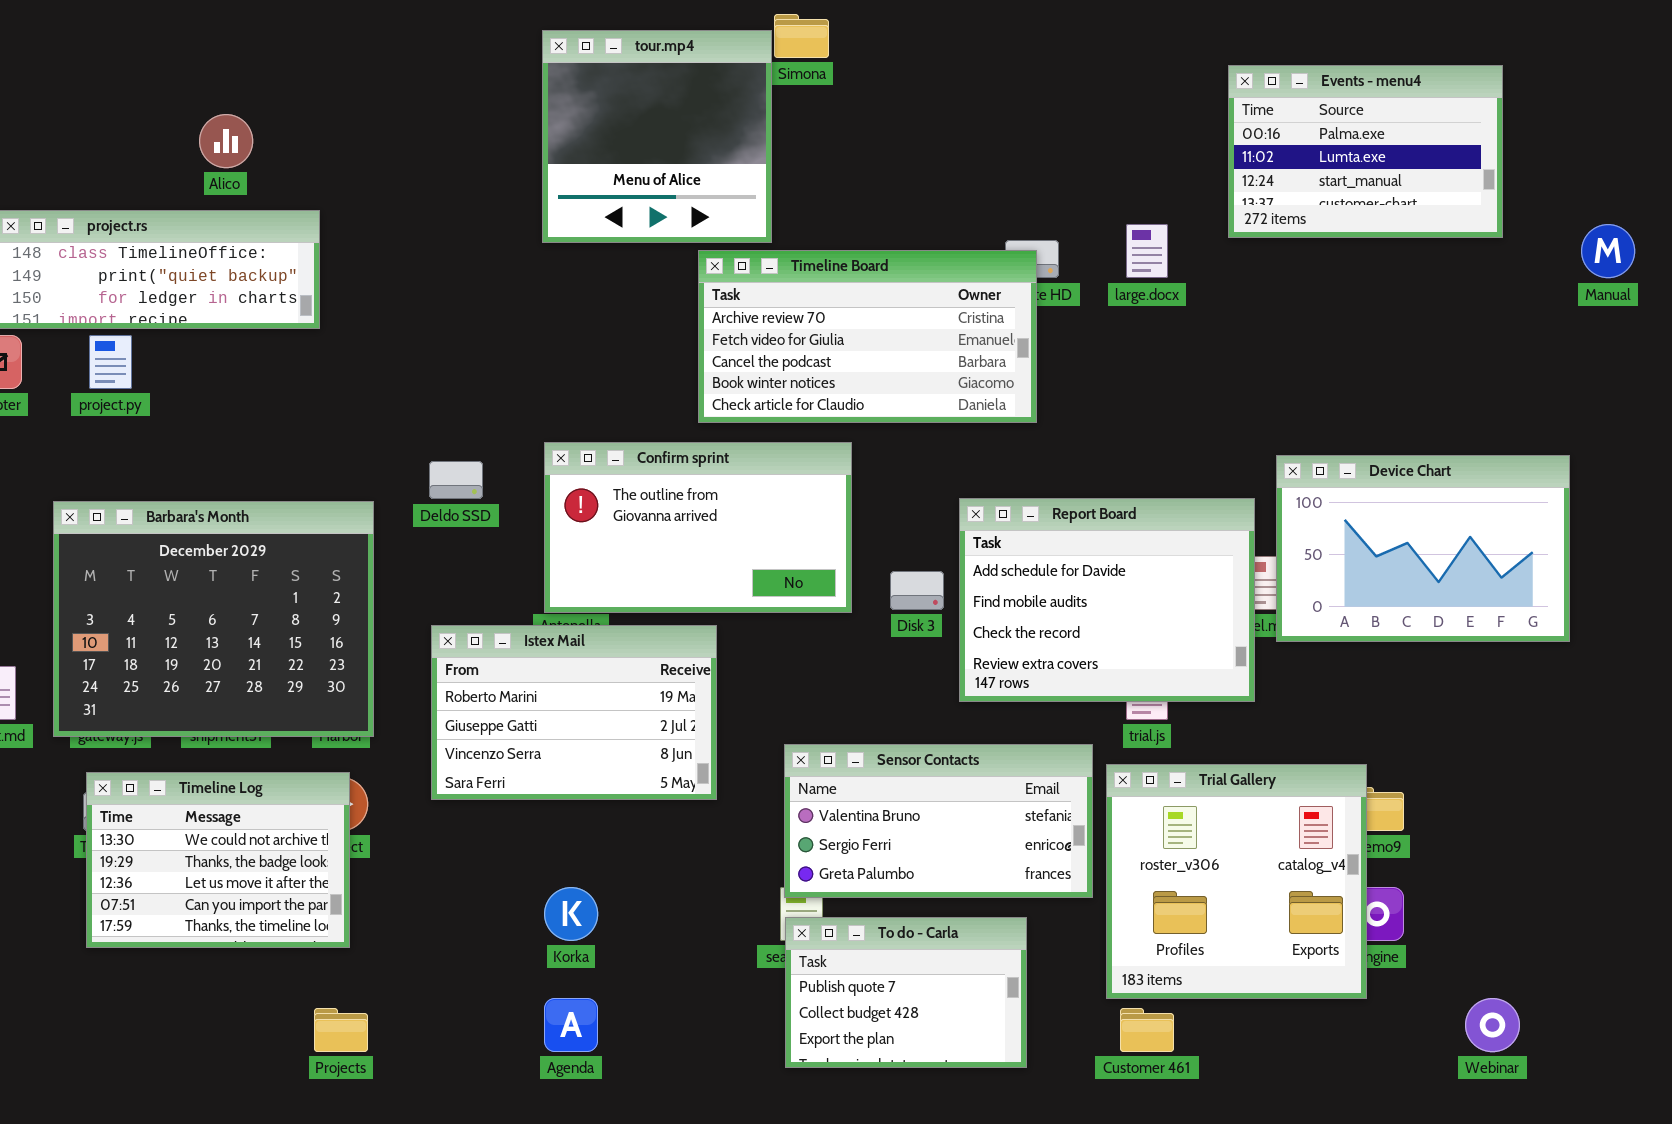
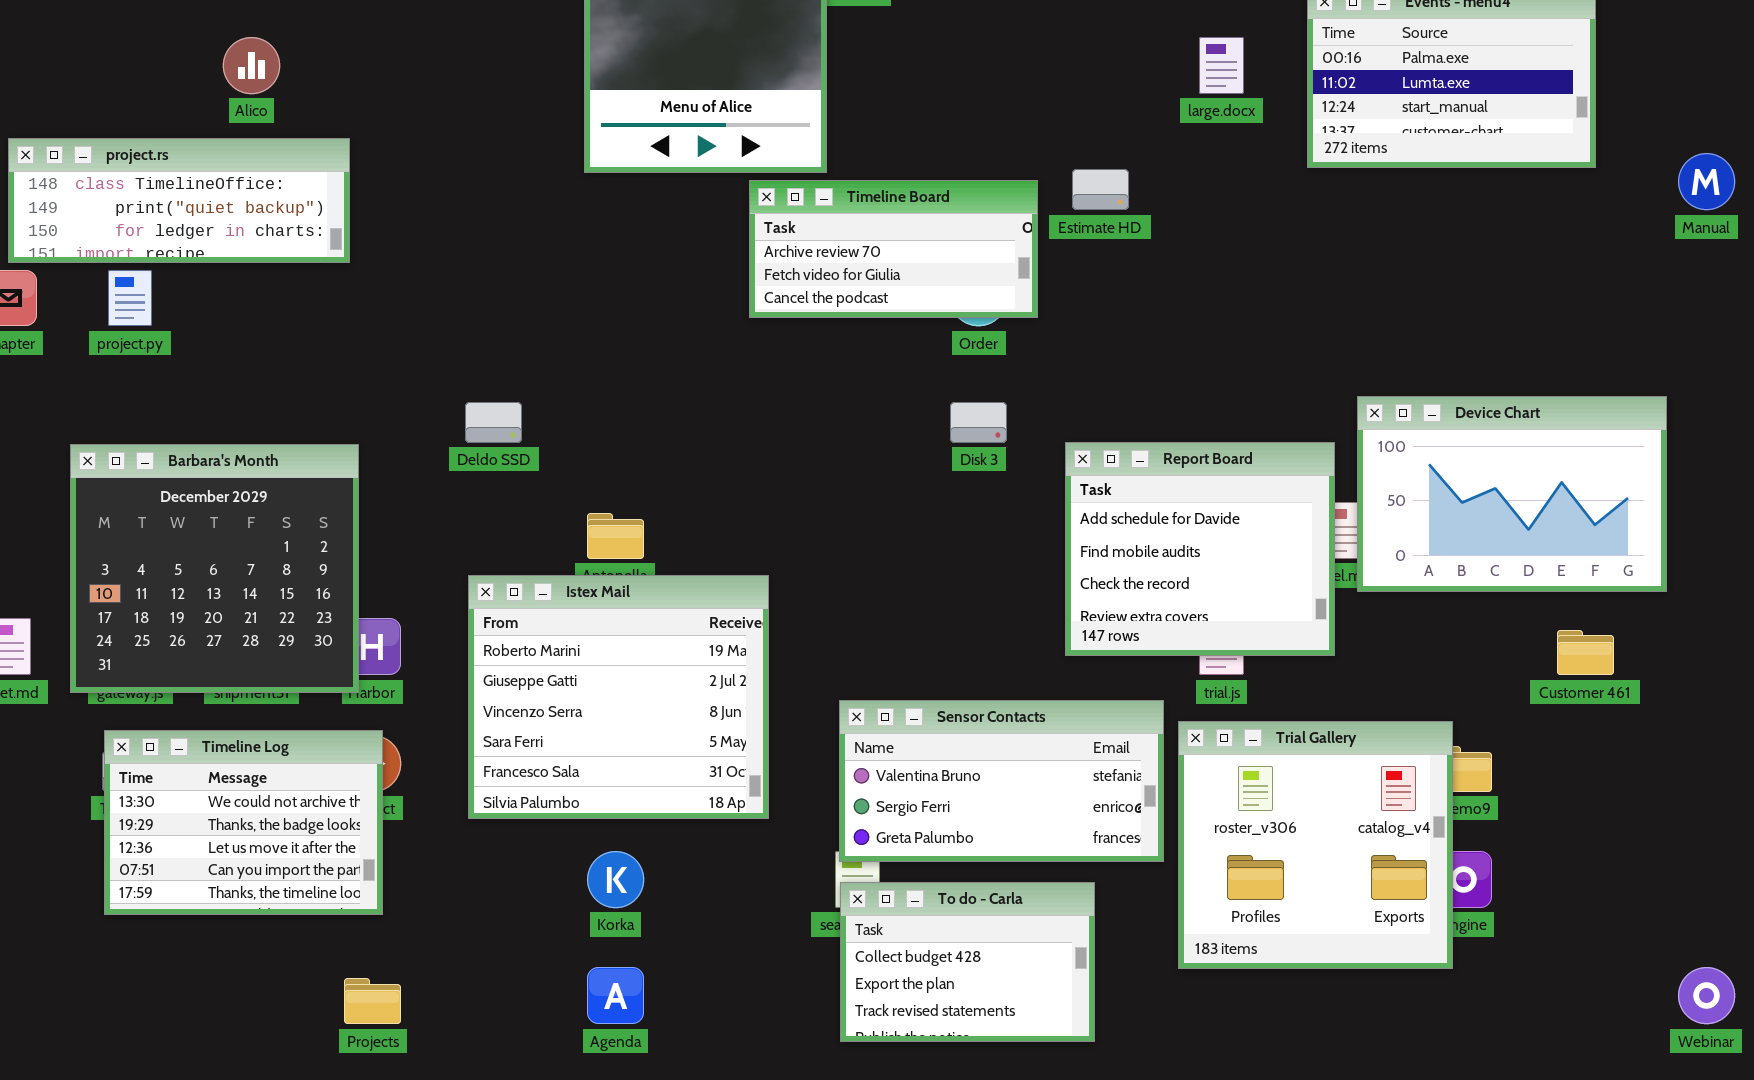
large.docx: [1126,224,1168,278] -> [1199,37,1244,94], moved
Timeline Board: [698,250,1037,423] -> [749,180,1038,318], resized
Confirm sprint: [544,442,852,613] -> none, closed
Report Board: [959,498,1255,702] -> [1065,442,1335,656], resized
Barbara's Month: [53,501,374,737] -> [70,444,359,693], resized
Disk 3: [890,571,944,610] -> [950,402,1007,443], moved
Istex Mail: [431,625,717,800] -> [468,575,769,819], resized
To do - Carla: [785,917,1027,1068] -> [840,882,1095,1042], scrolled down 1 row
Webinar: [1465,998,1520,1052] -> [1678,967,1735,1024], moved
Customer 461: [1120,1008,1174,1052] -> [1557,630,1614,675], moved

